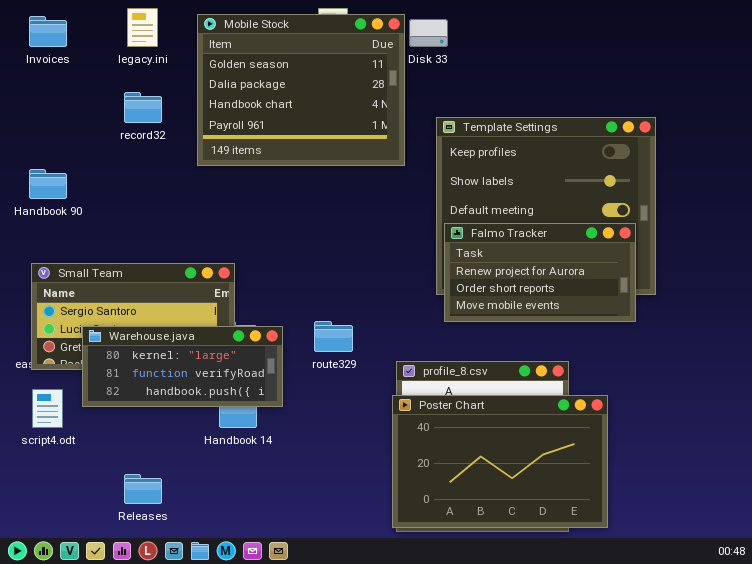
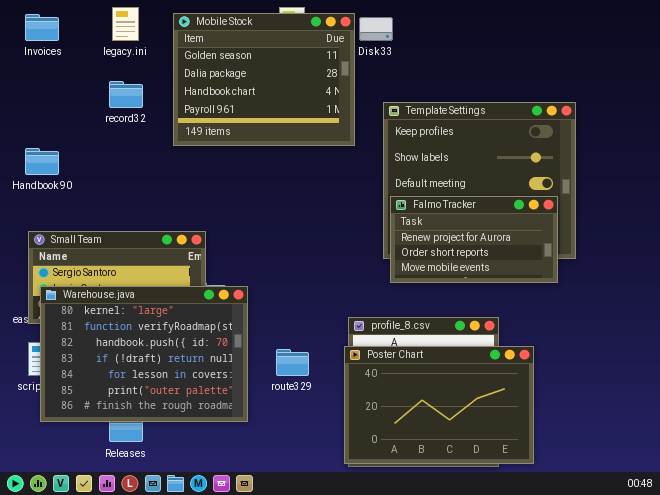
route329: [314,321,353,352] -> [276,349,309,376], moved
Warehouse.java: [82,326,283,407] -> [40,286,248,422], resized

